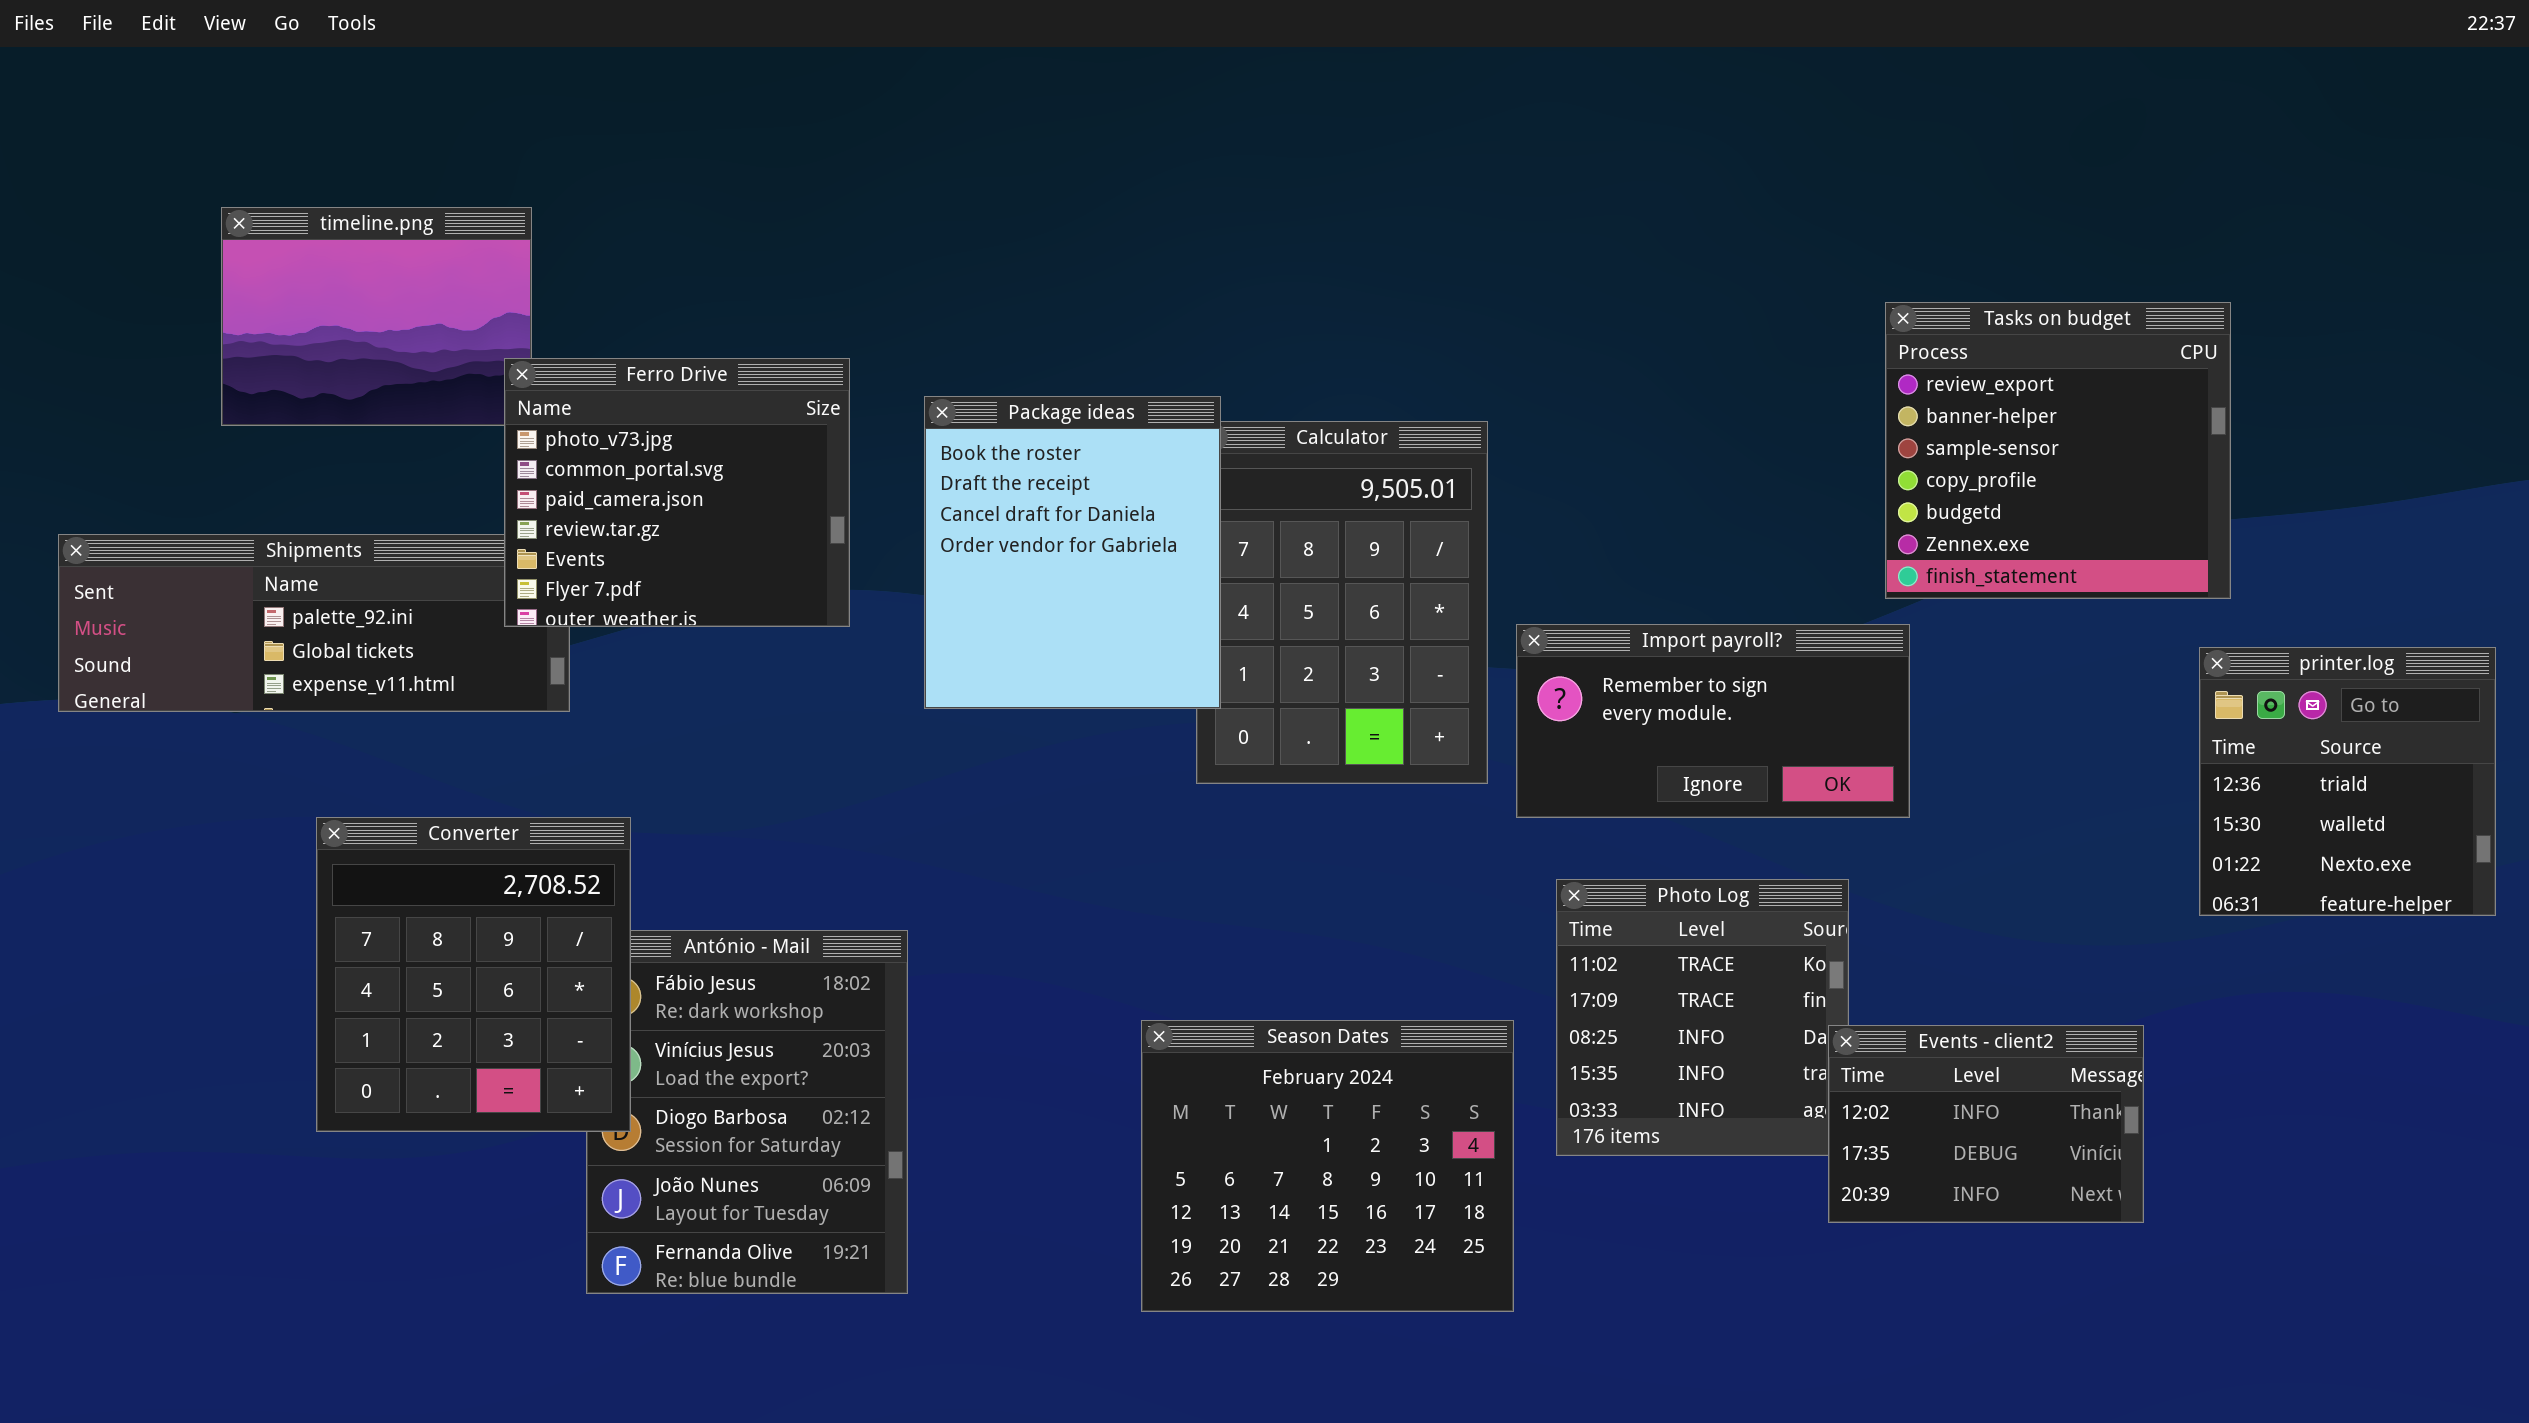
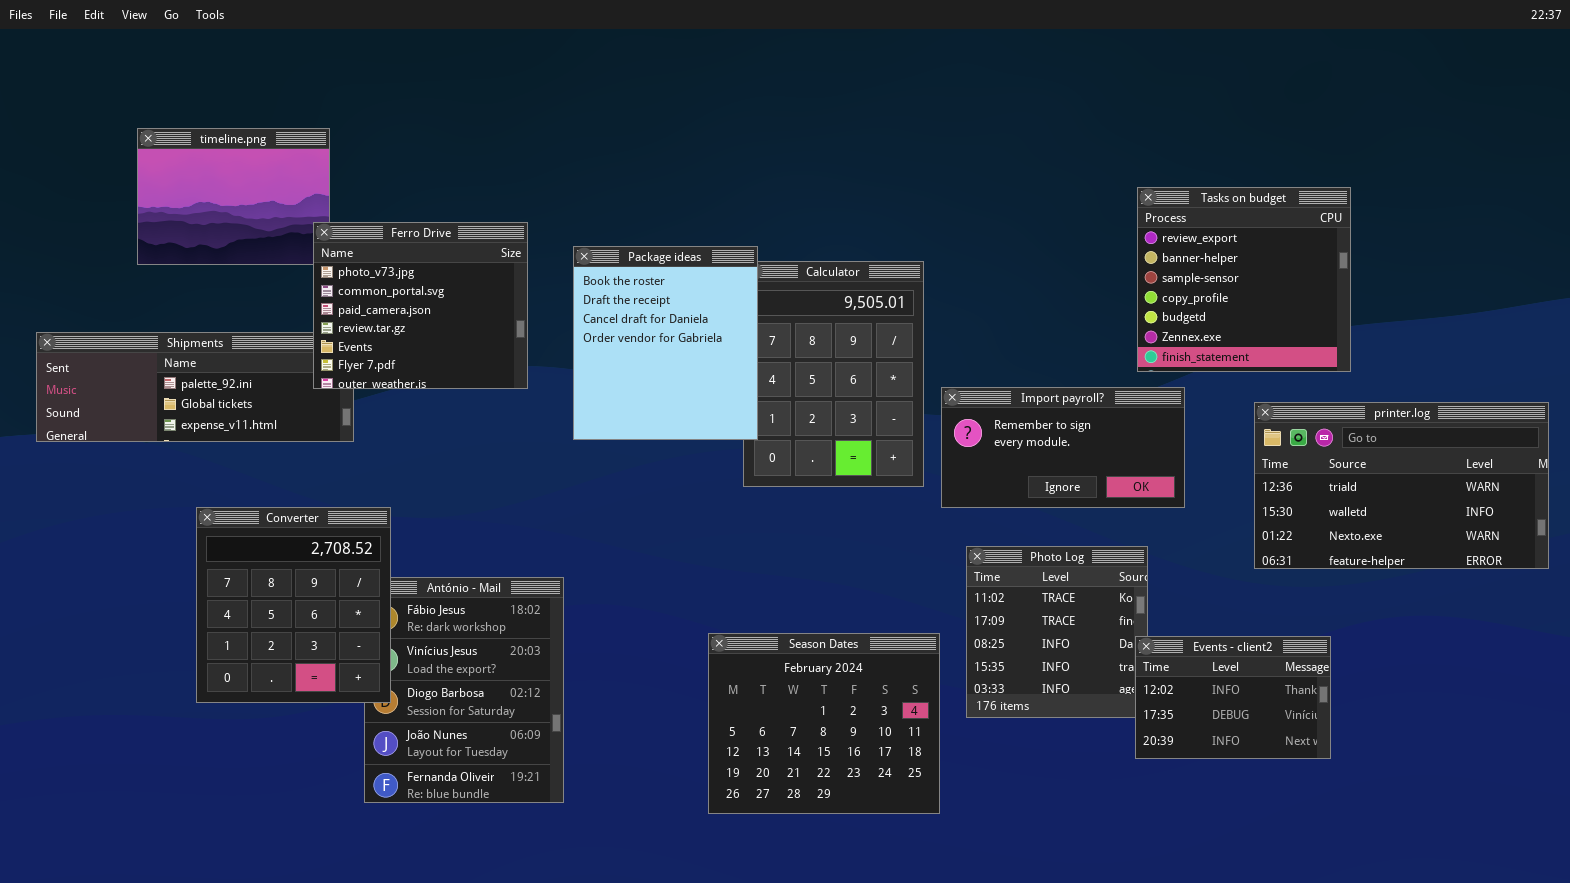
Tasks on budget: [1885,302,2231,599] -> [1137,187,1351,372], moved
printer.log: [2199,647,2496,916] -> [1254,402,1549,569], resized

